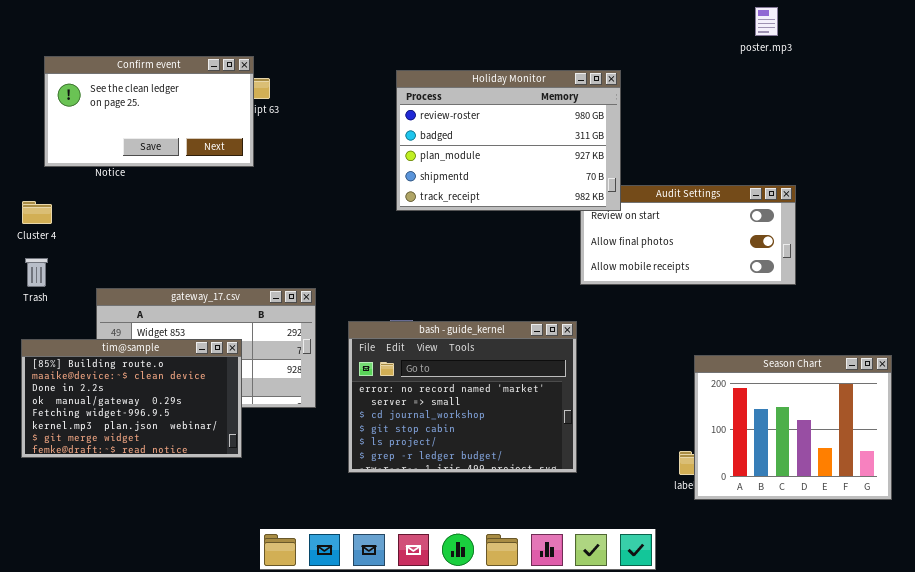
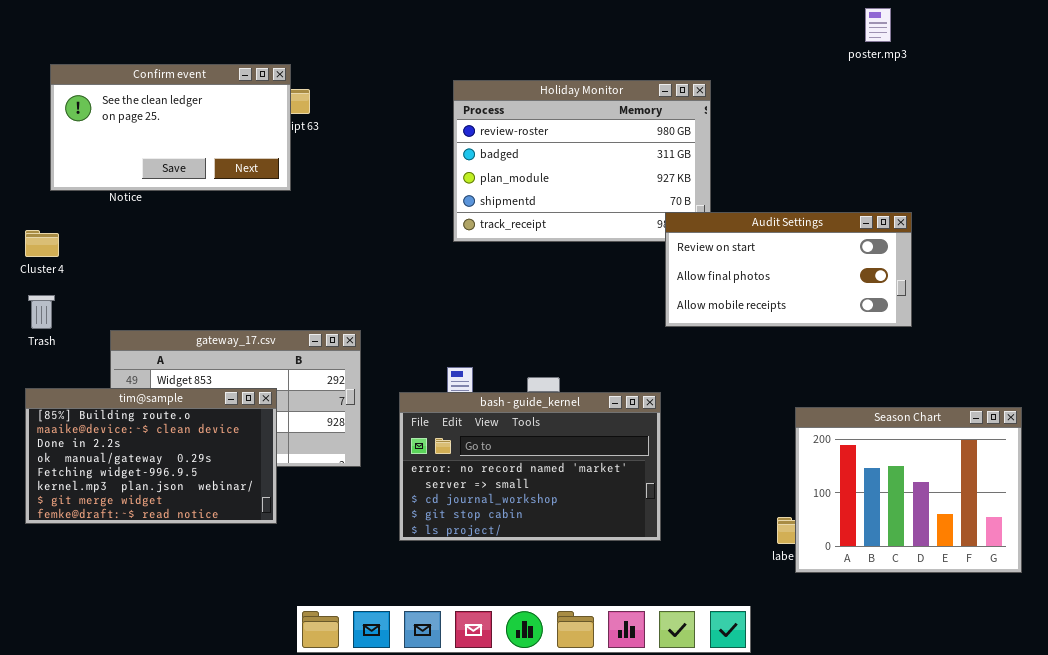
Audit Settings: [580,185,796,285] -> [665,212,912,327], raised
bash - guide_kernel: [348,321,577,473] -> [399,392,661,541], resized

